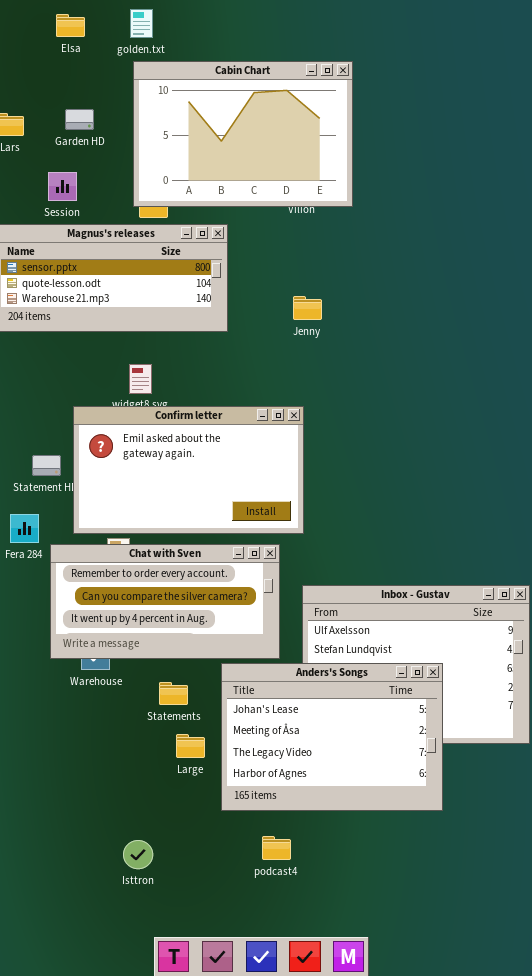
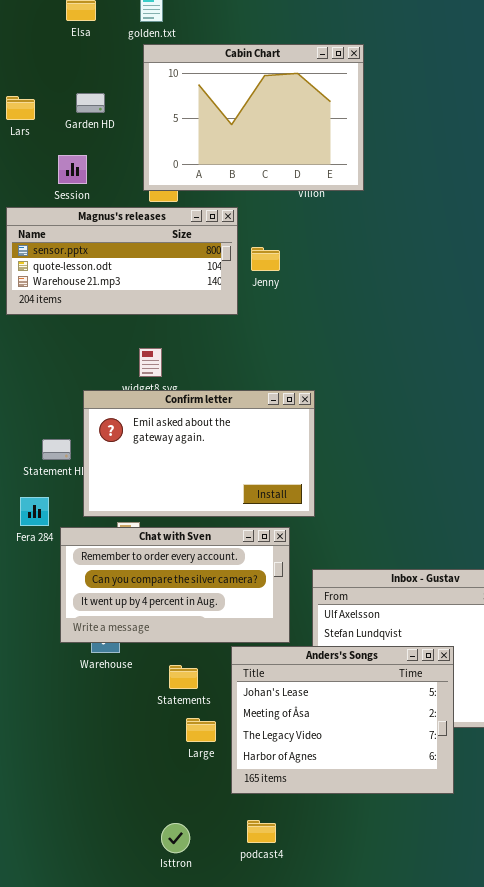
Jenny: [293,296,322,320] -> [251,247,280,271], moved
podcast4: [262,836,291,860] -> [247,820,276,843], moved
Isttron: [123,840,153,869] -> [161,823,190,853], moved

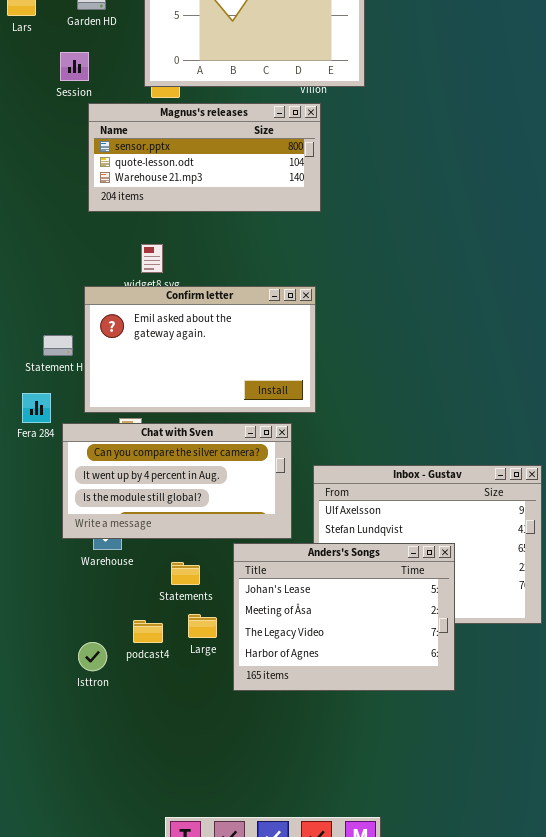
Magnus's releases: [6,207,238,315] -> [88,103,321,212], moved
Chat with Sven: [60,527,290,643] -> [62,423,292,539], scrolled down 1 row
podcast4: [247,820,276,843] -> [133,620,163,643], moved
Isttron: [161,823,190,853] -> [78,642,107,671], moved

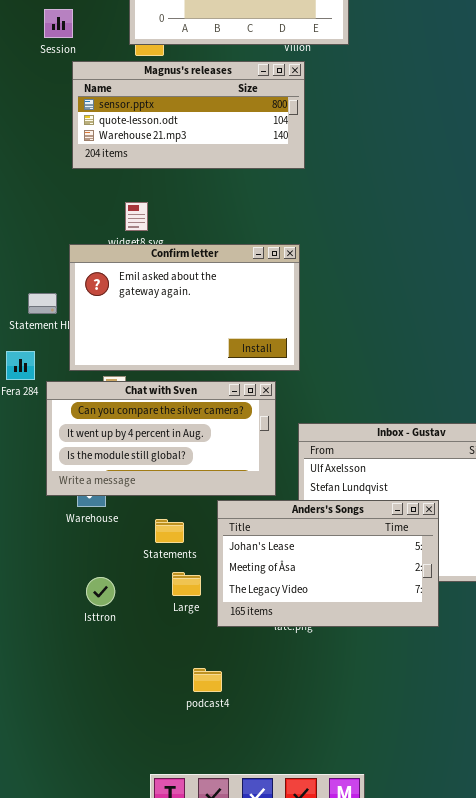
Anders's Songs: [233,543,455,691] -> [217,500,439,627], resized
podcast4: [133,620,163,643] -> [193,668,222,692], moved
Isttron: [78,642,107,671] -> [86,577,115,606], moved

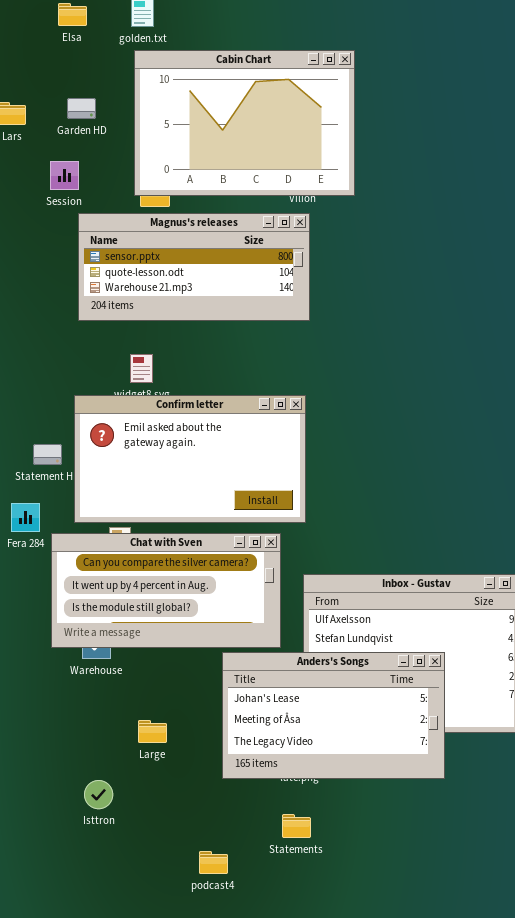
Statements: [155,519,184,543] -> [282,814,311,838], moved
Large: [172,572,201,596] -> [138,720,167,743], moved
Isttron: [86,577,115,606] -> [84,780,113,809], moved
podcast4: [193,668,222,692] -> [199,851,228,874], moved

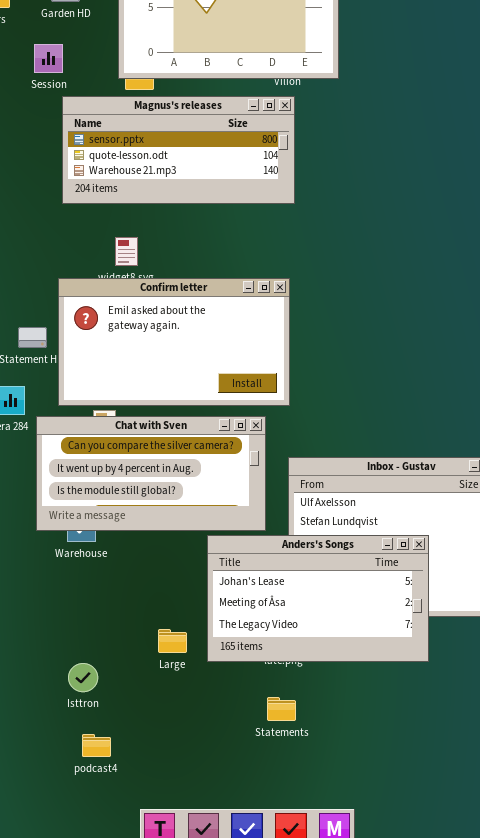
Large: [138,720,167,743] -> [158,629,187,653], moved
podcast4: [199,851,228,874] -> [82,734,111,757], moved

